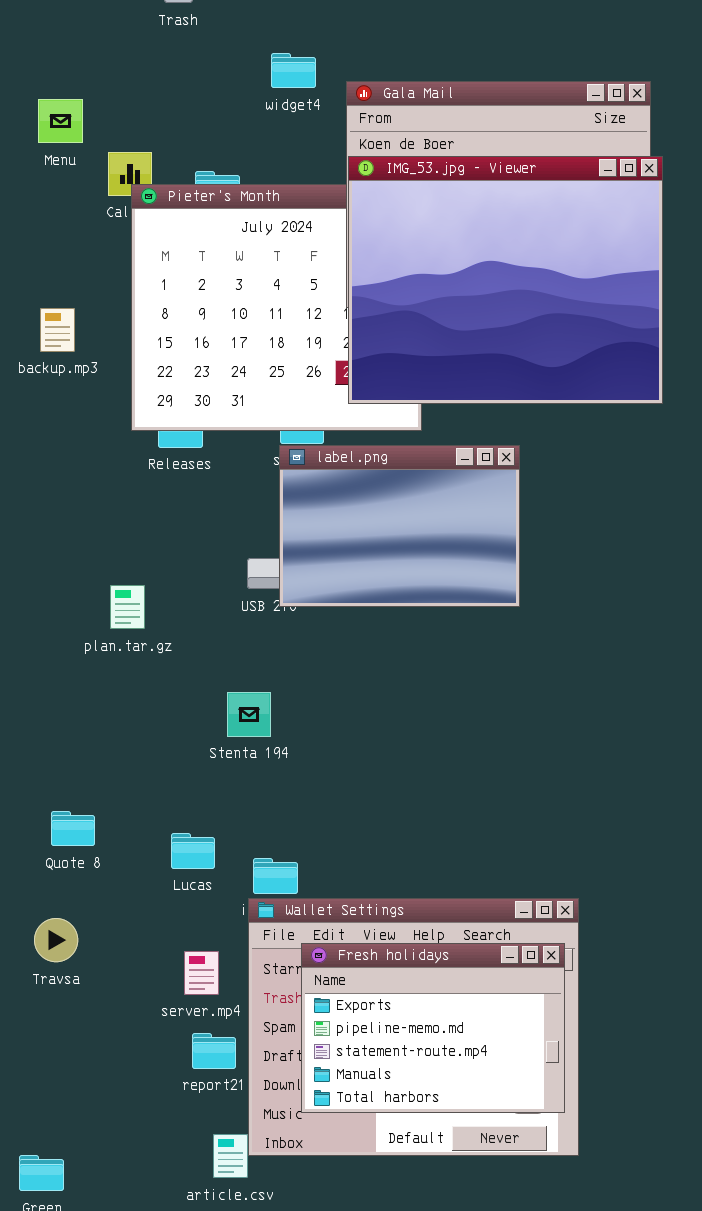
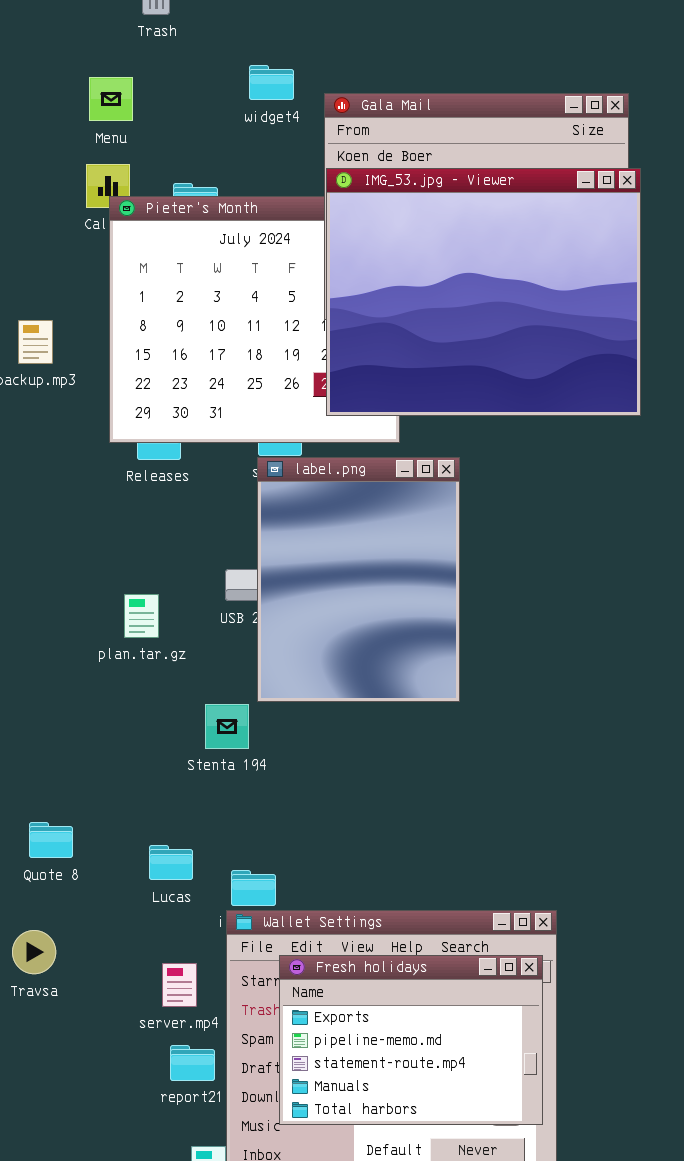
Menu: [38,99,83,143] -> [89,77,133,121], moved
label.png: [279,445,520,607] -> [257,457,460,702], resized
plan.tar.gz: [110,585,145,629] -> [124,594,159,638], moved

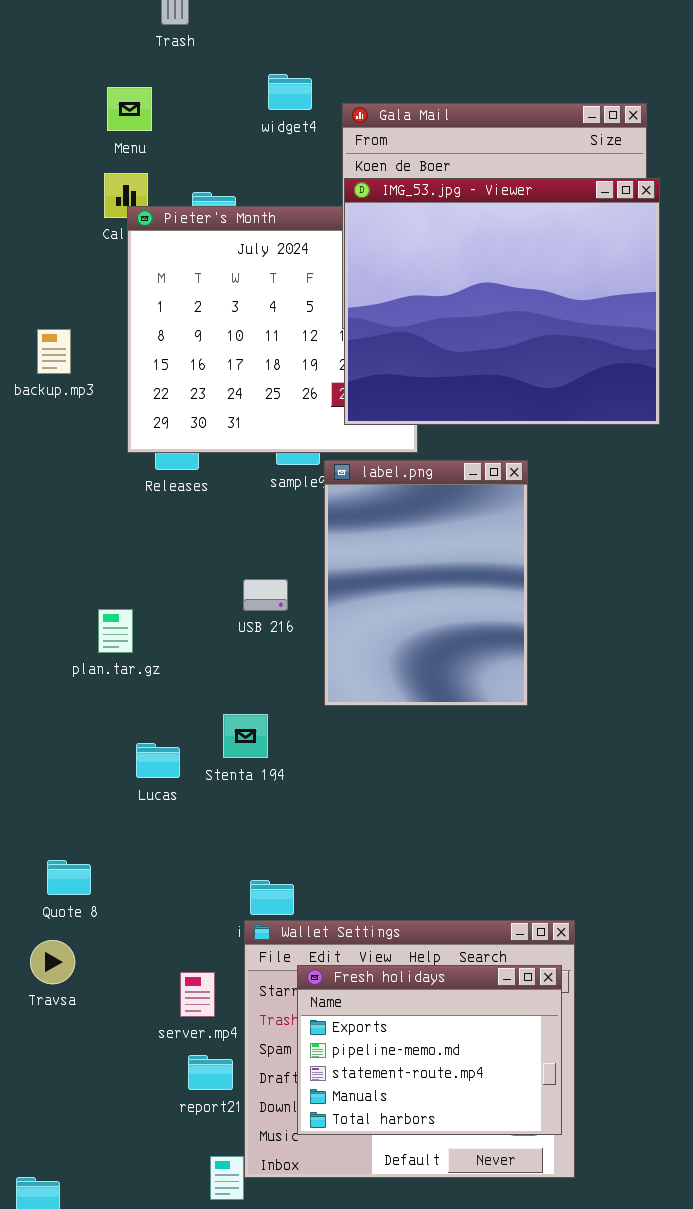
label.png: [257,457,460,702] -> [324,460,528,706], moved
plan.tar.gz: [124,594,159,638] -> [98,609,133,653], moved
Quote 8: [29,822,73,858] -> [47,860,91,895], moved
Lucas: [149,845,193,880] -> [136,743,180,778], moved

